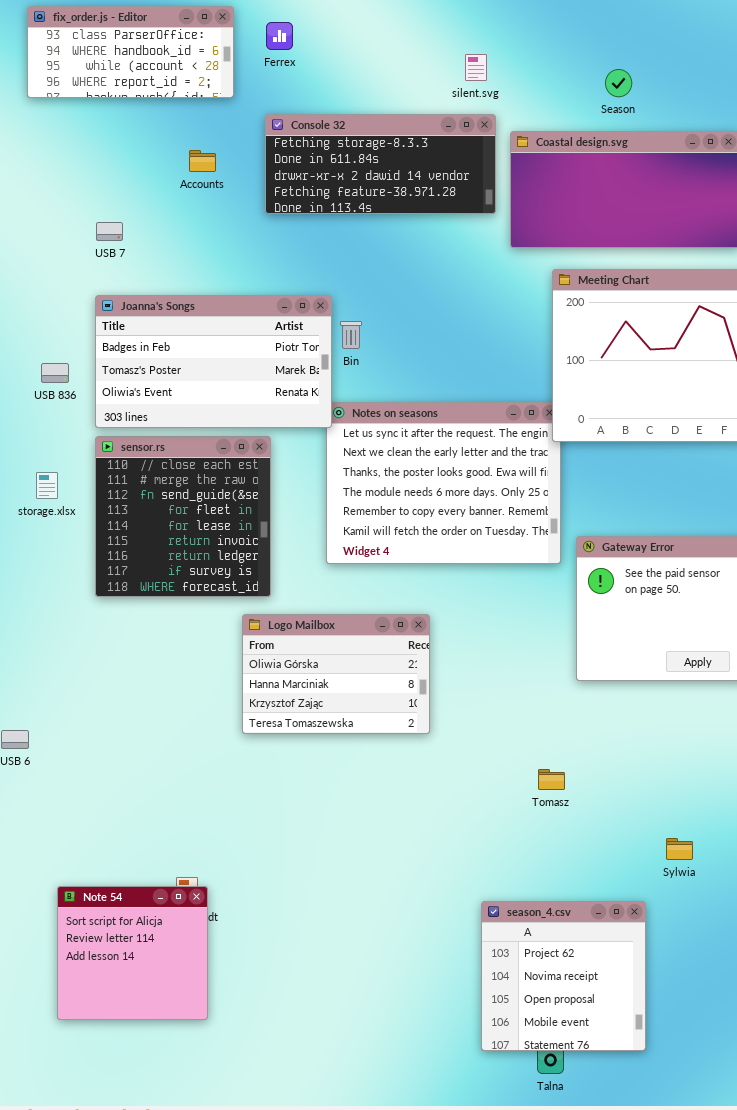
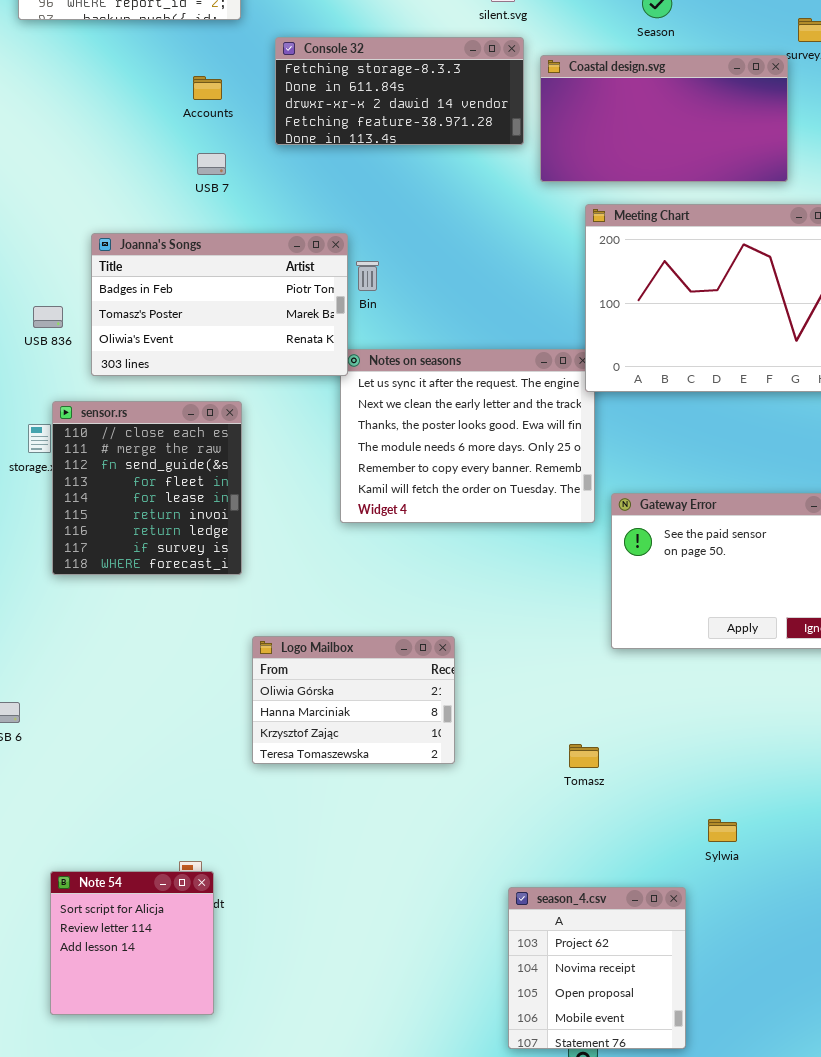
USB 7: [96,222,123,241] -> [197,153,226,175], moved
sensor.rs: [95,436,271,597] -> [52,401,242,575], moved
Logo Mailbox: [242,614,430,734] -> [252,636,455,764], moved

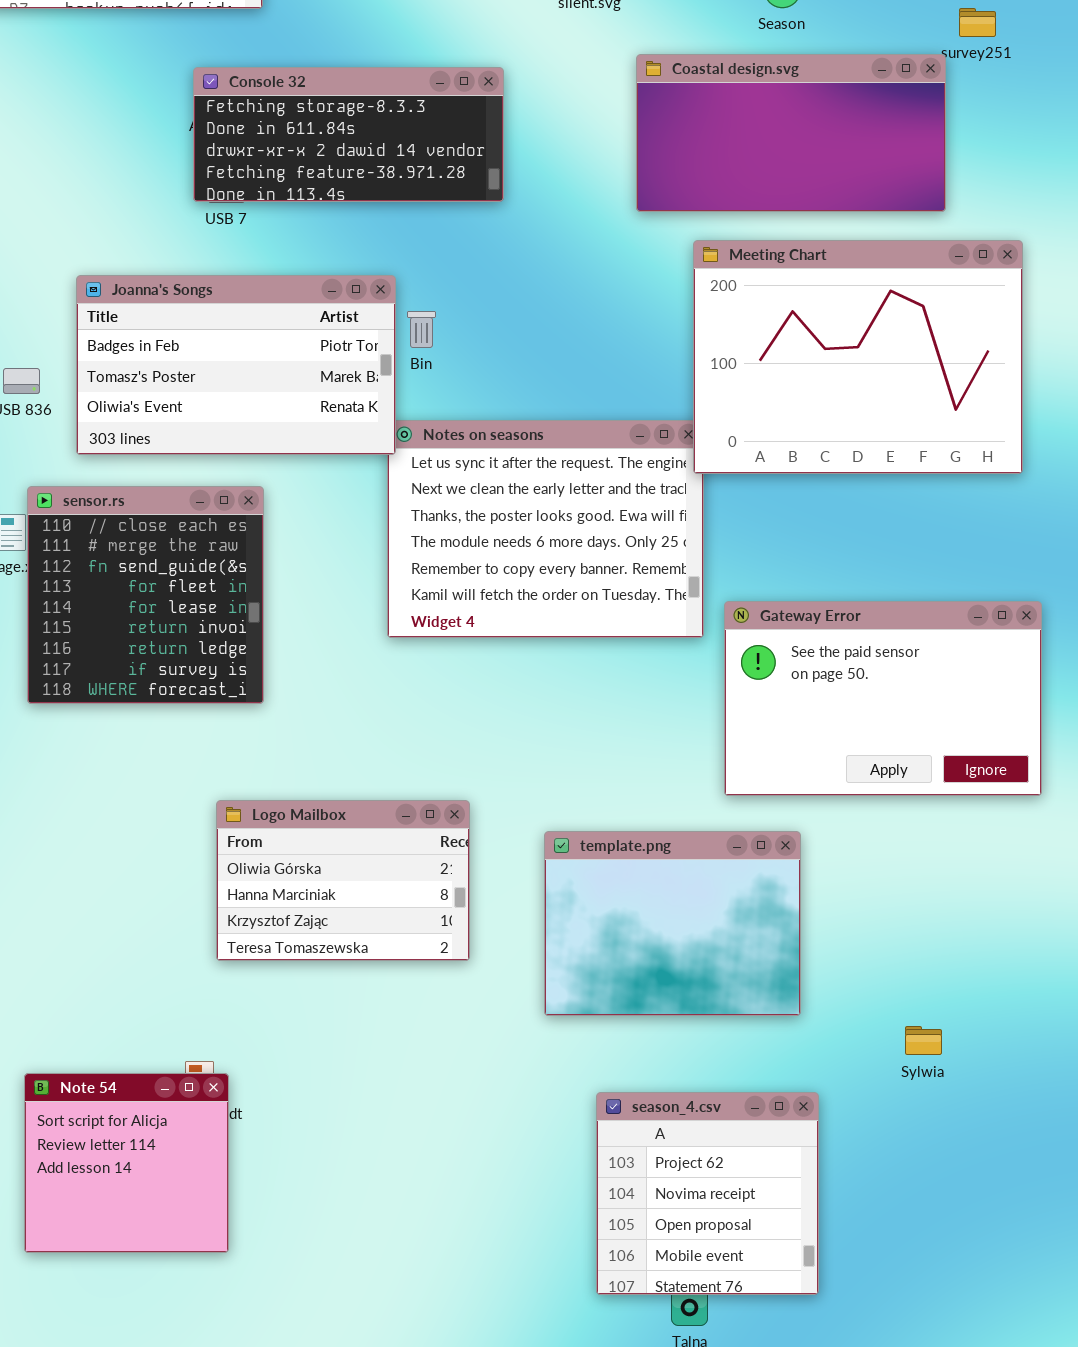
Console 32: [275,37,524,145] -> [193,67,504,202], moved
Logo Mailbox: [252,636,455,764] -> [216,800,470,961], moved
template.png: none -> [544,831,801,1016], opened
Sylwia: [708,819,737,842] -> [905,1026,942,1055], moved

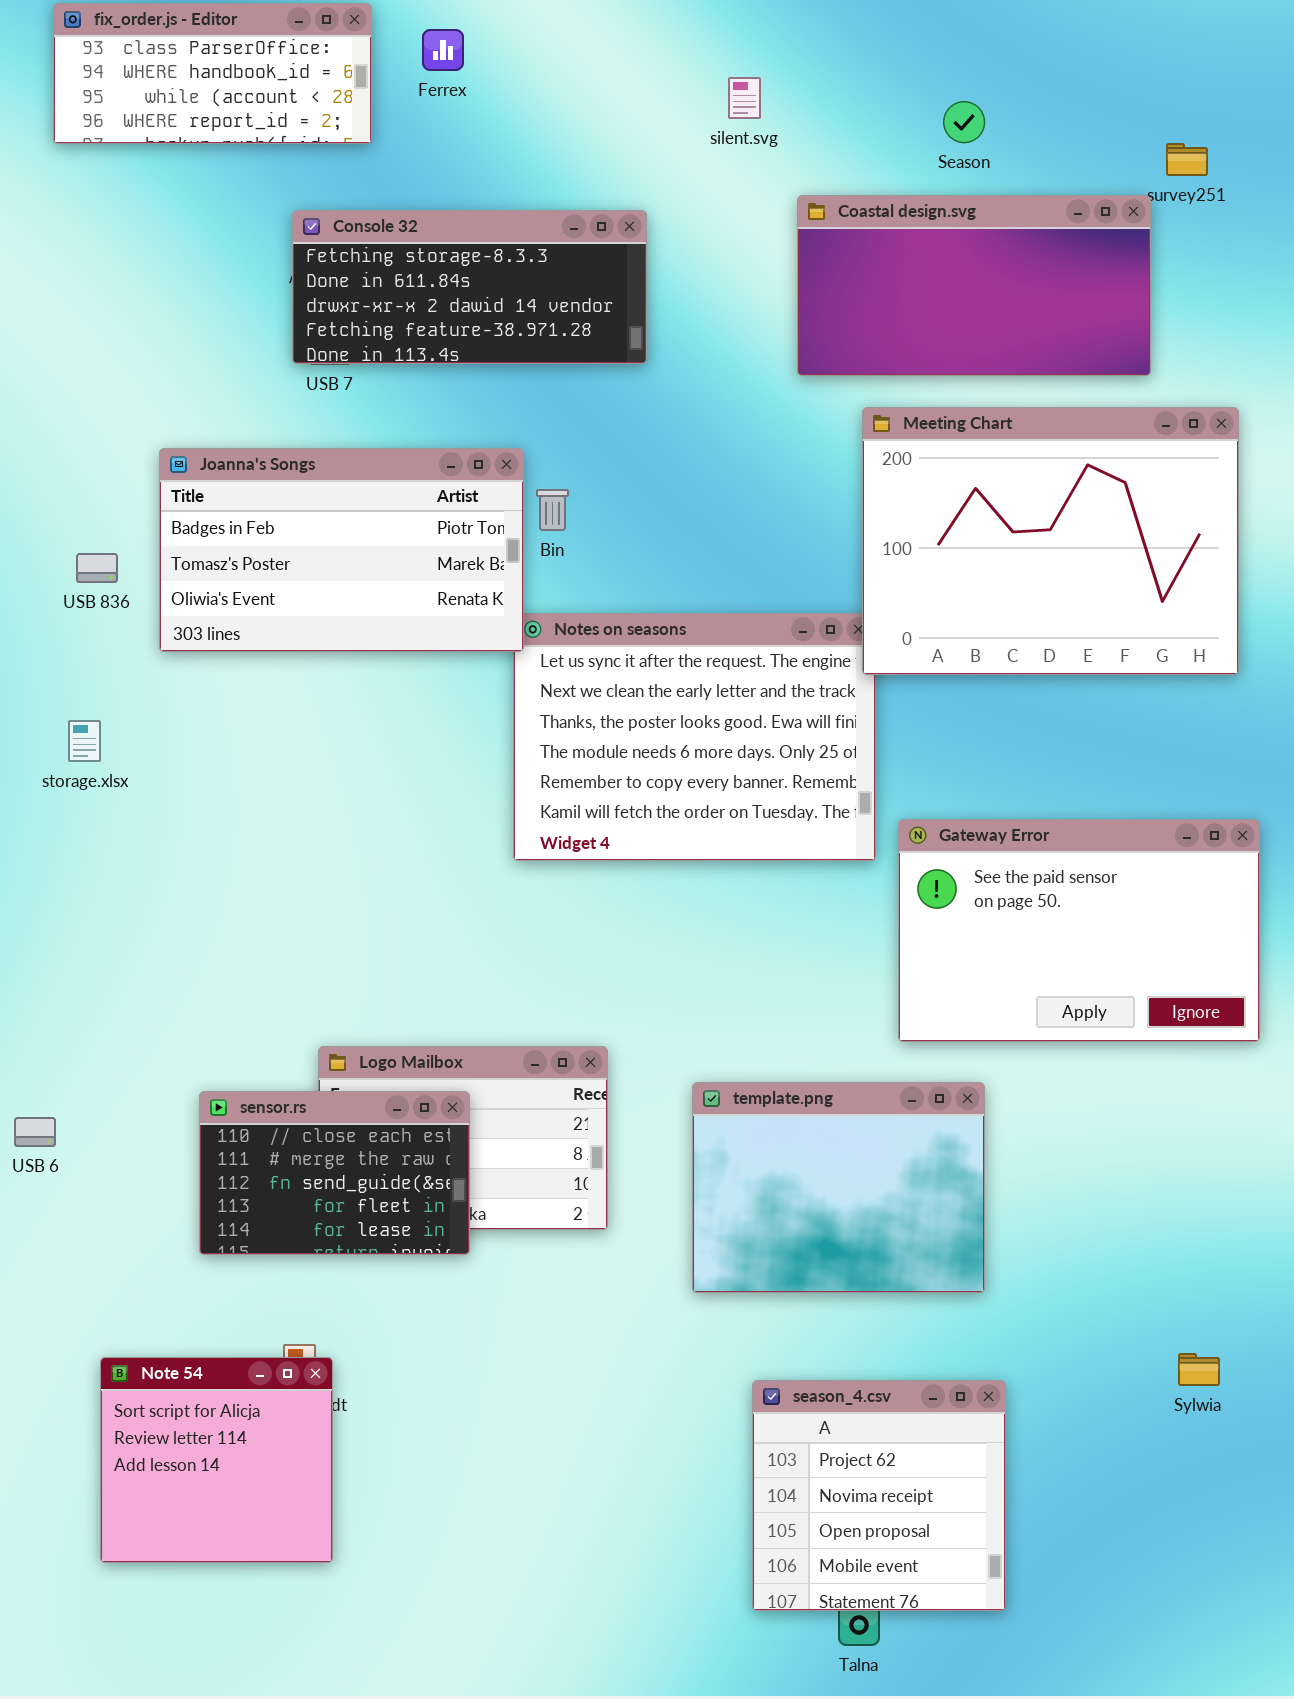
sensor.rs: [27,486,264,704] -> [199,1091,470,1255], moved, resized
Sylwia: [905,1026,942,1055] -> [1178,1353,1220,1386], moved

